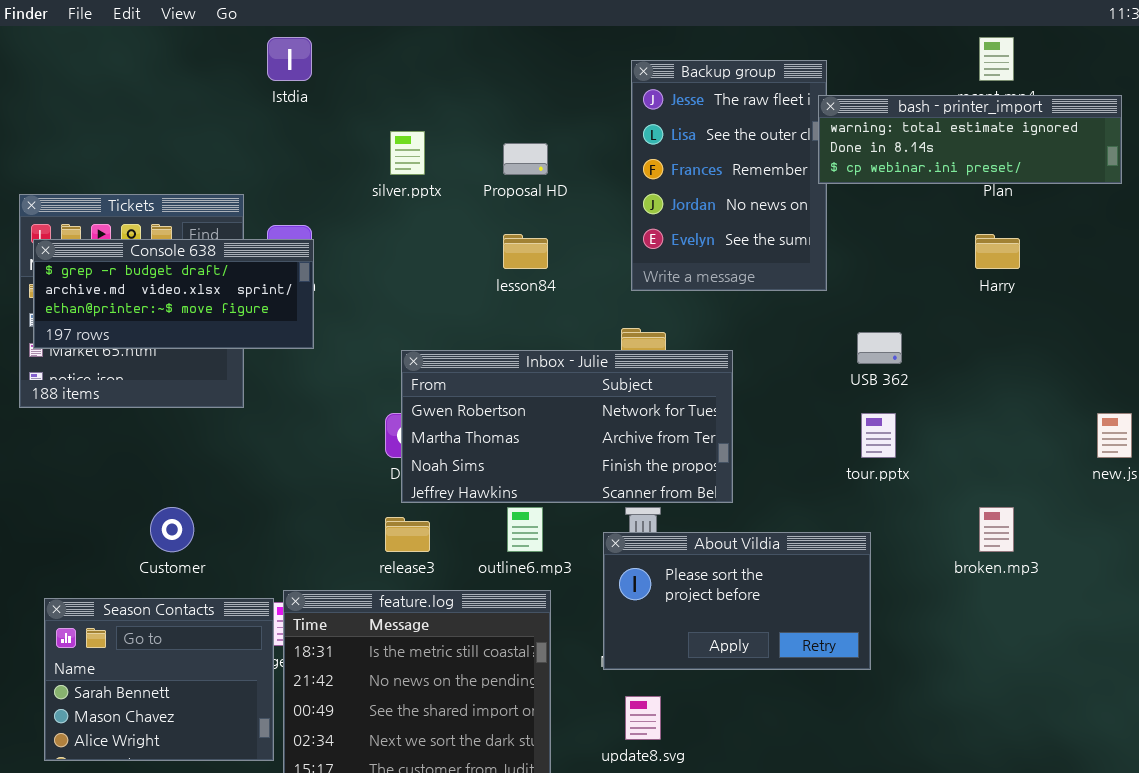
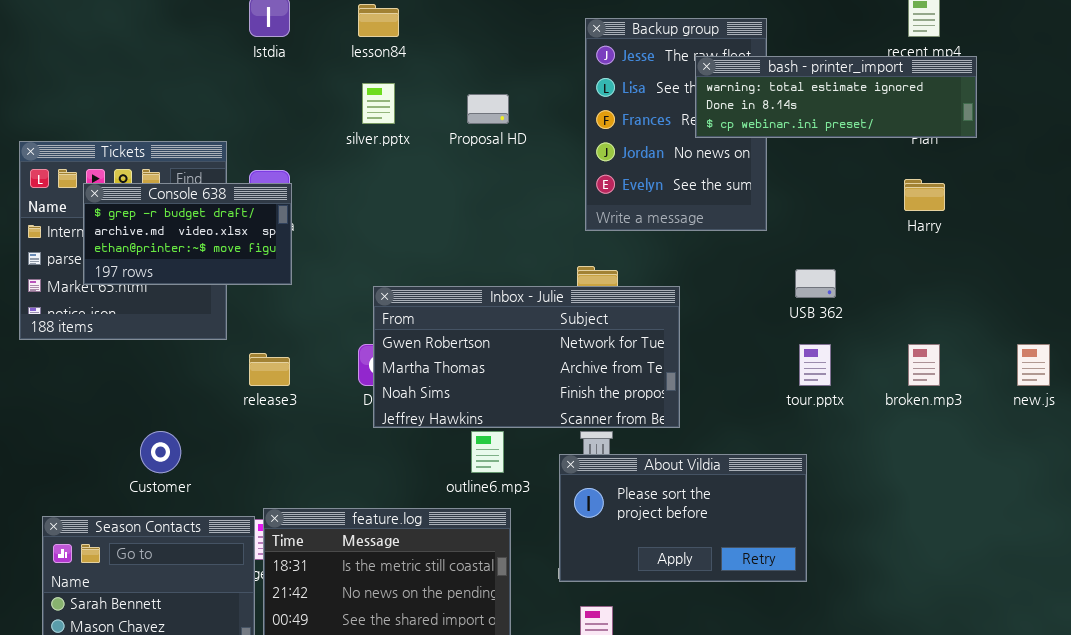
bash - printer_import: [818,95,1122,184] -> [695,56,977,138], moved
lesson84: [503,234,548,269] -> [358,4,399,37], moved
Console 638: [33,239,314,349] -> [83,183,292,285], resized
broken.mp3: [979,507,1014,552] -> [908,344,940,386], moved
release3: [385,517,430,552] -> [249,353,290,386], moved

